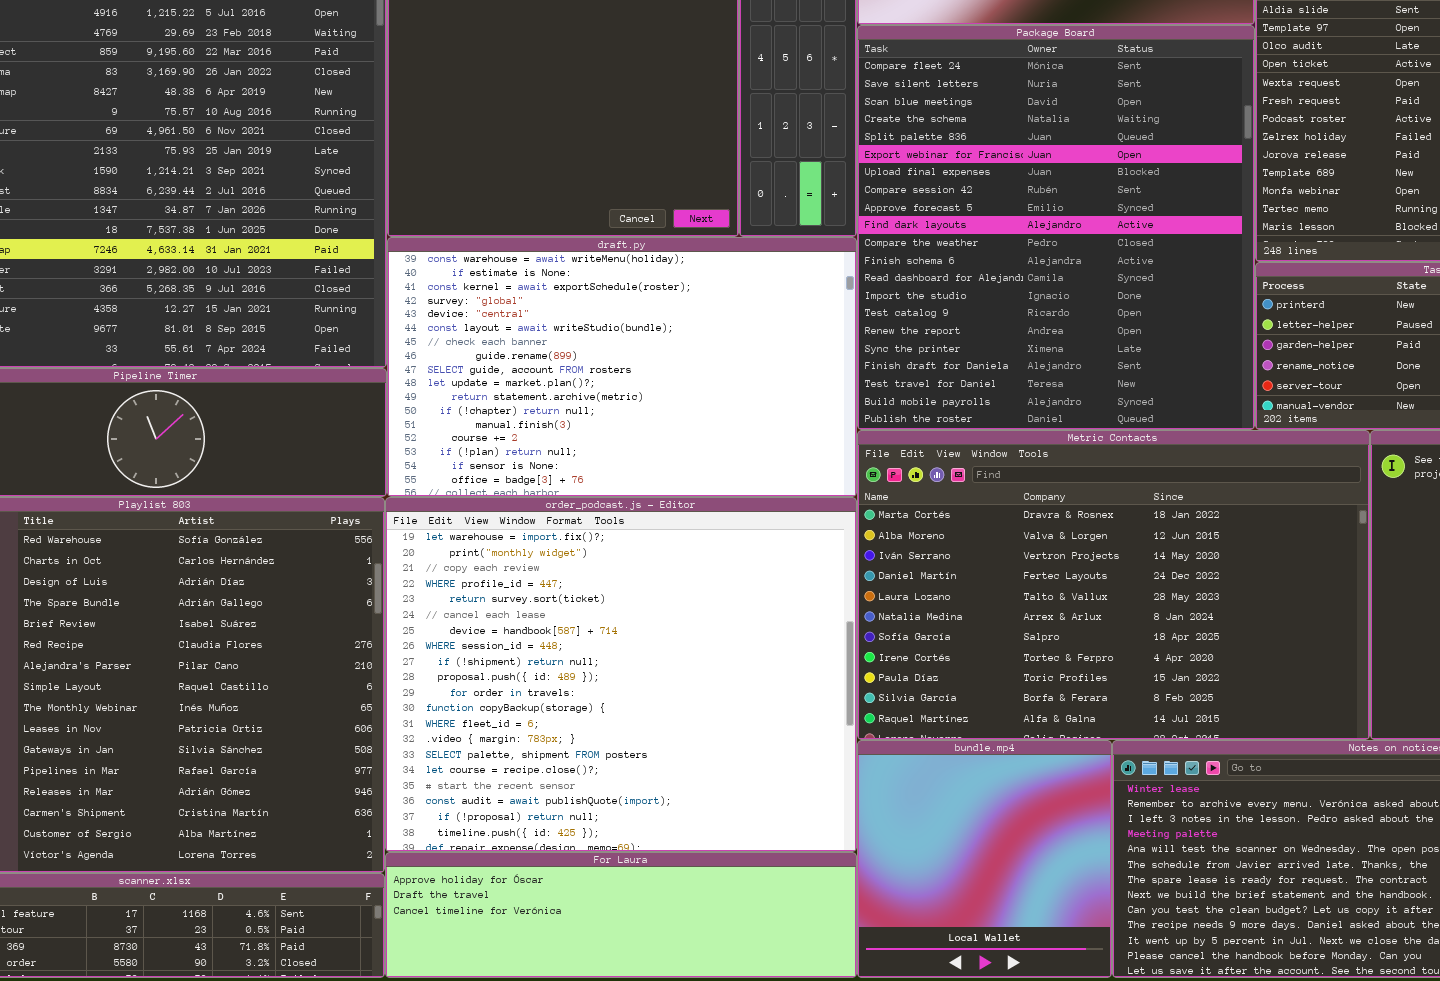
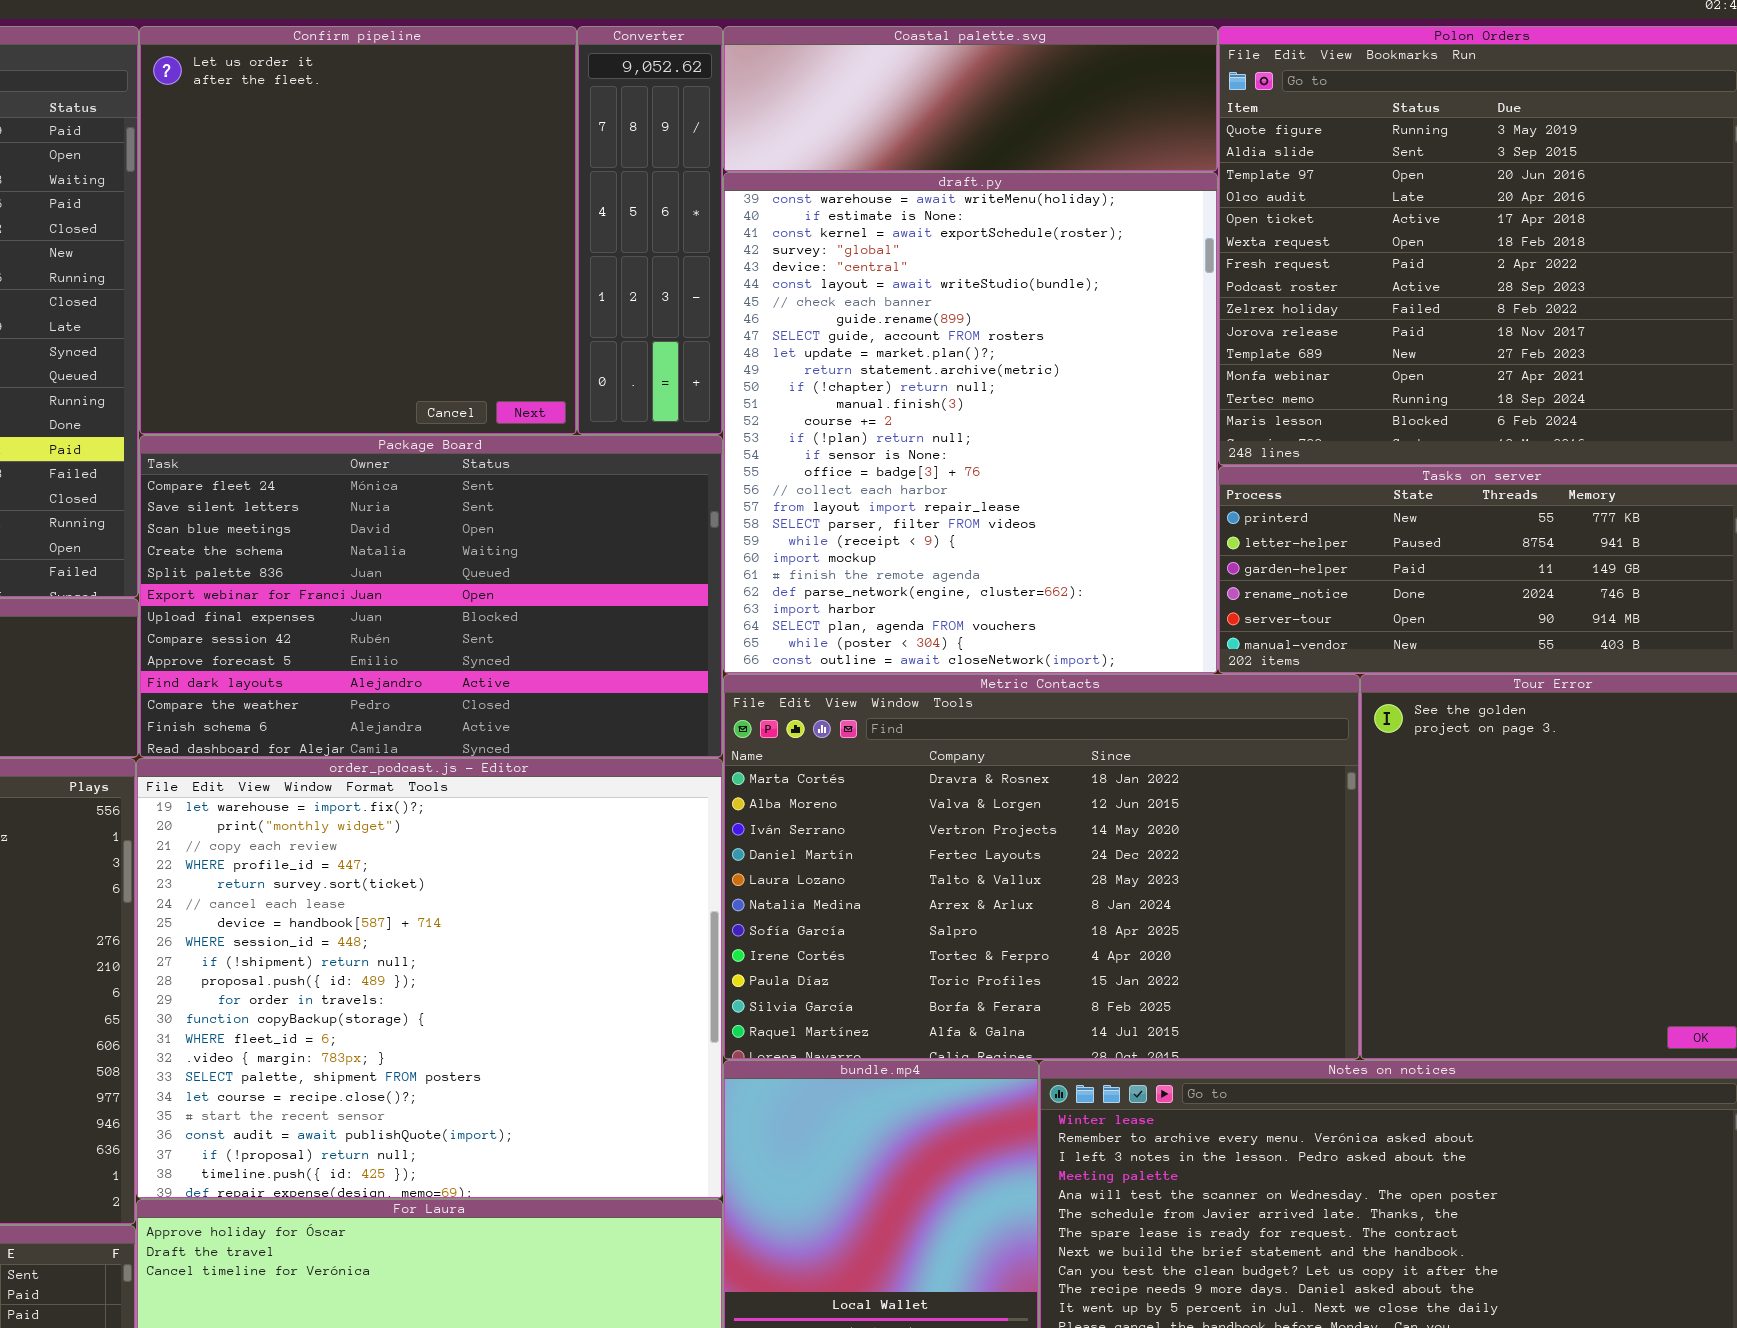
Package Board: [857,25,1255,430] -> [139,435,723,758], moved, resized
draft.py: [387,237,857,497] -> [723,172,1218,674], moved, resized

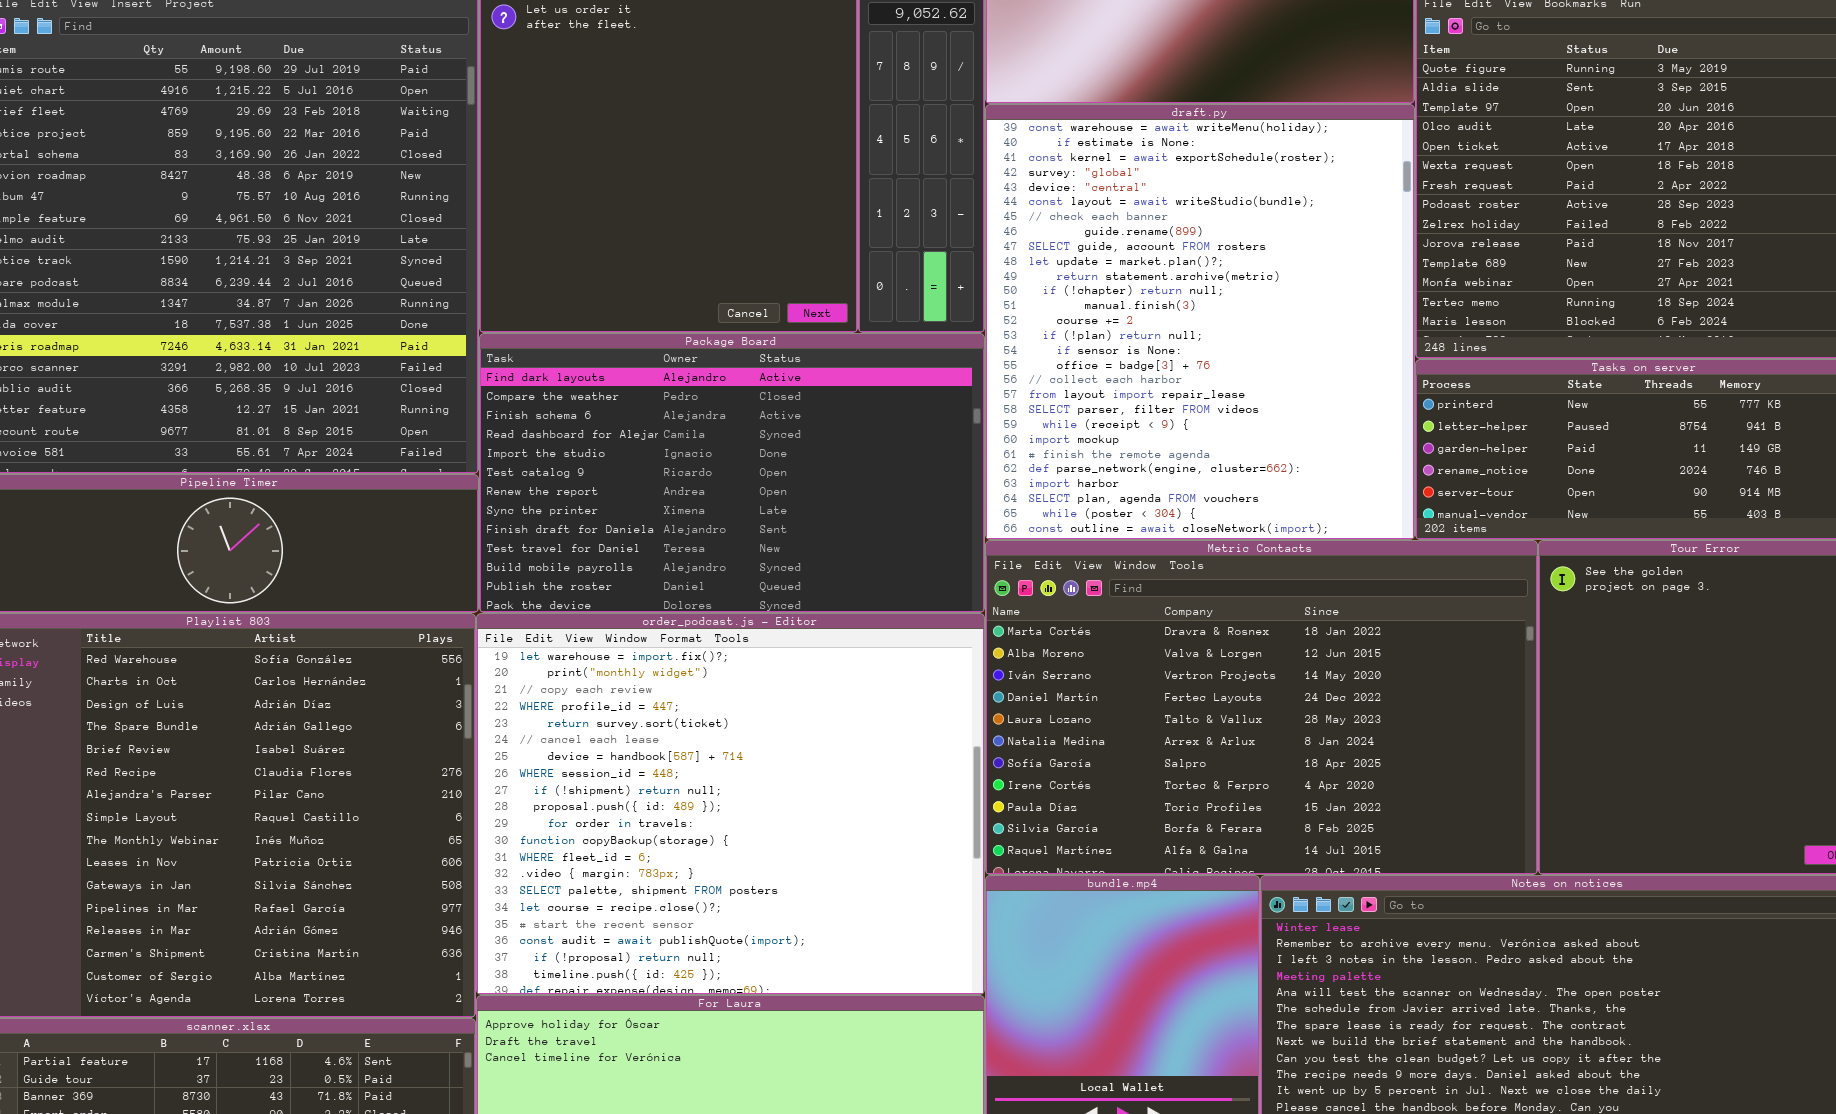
Package Board: [139,435,723,758] -> [479,333,985,613], scrolled down 9 rows

